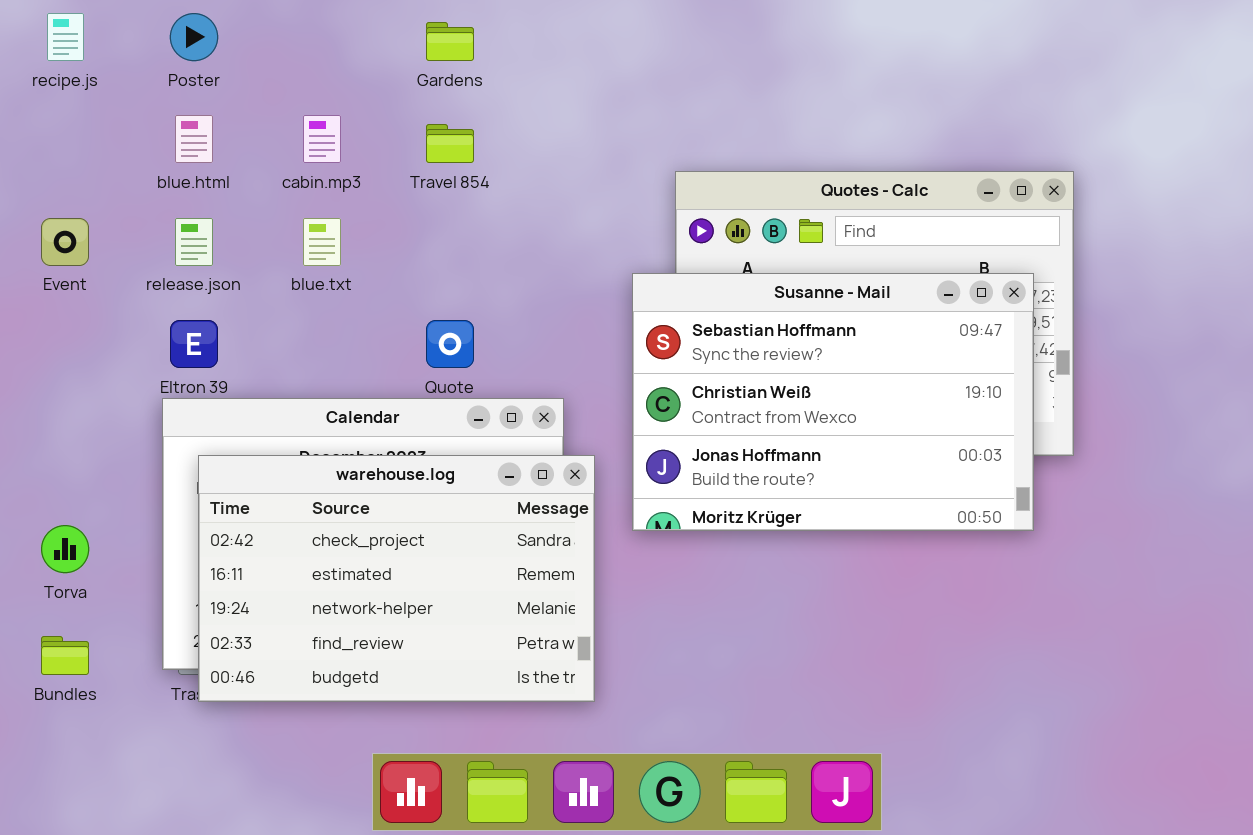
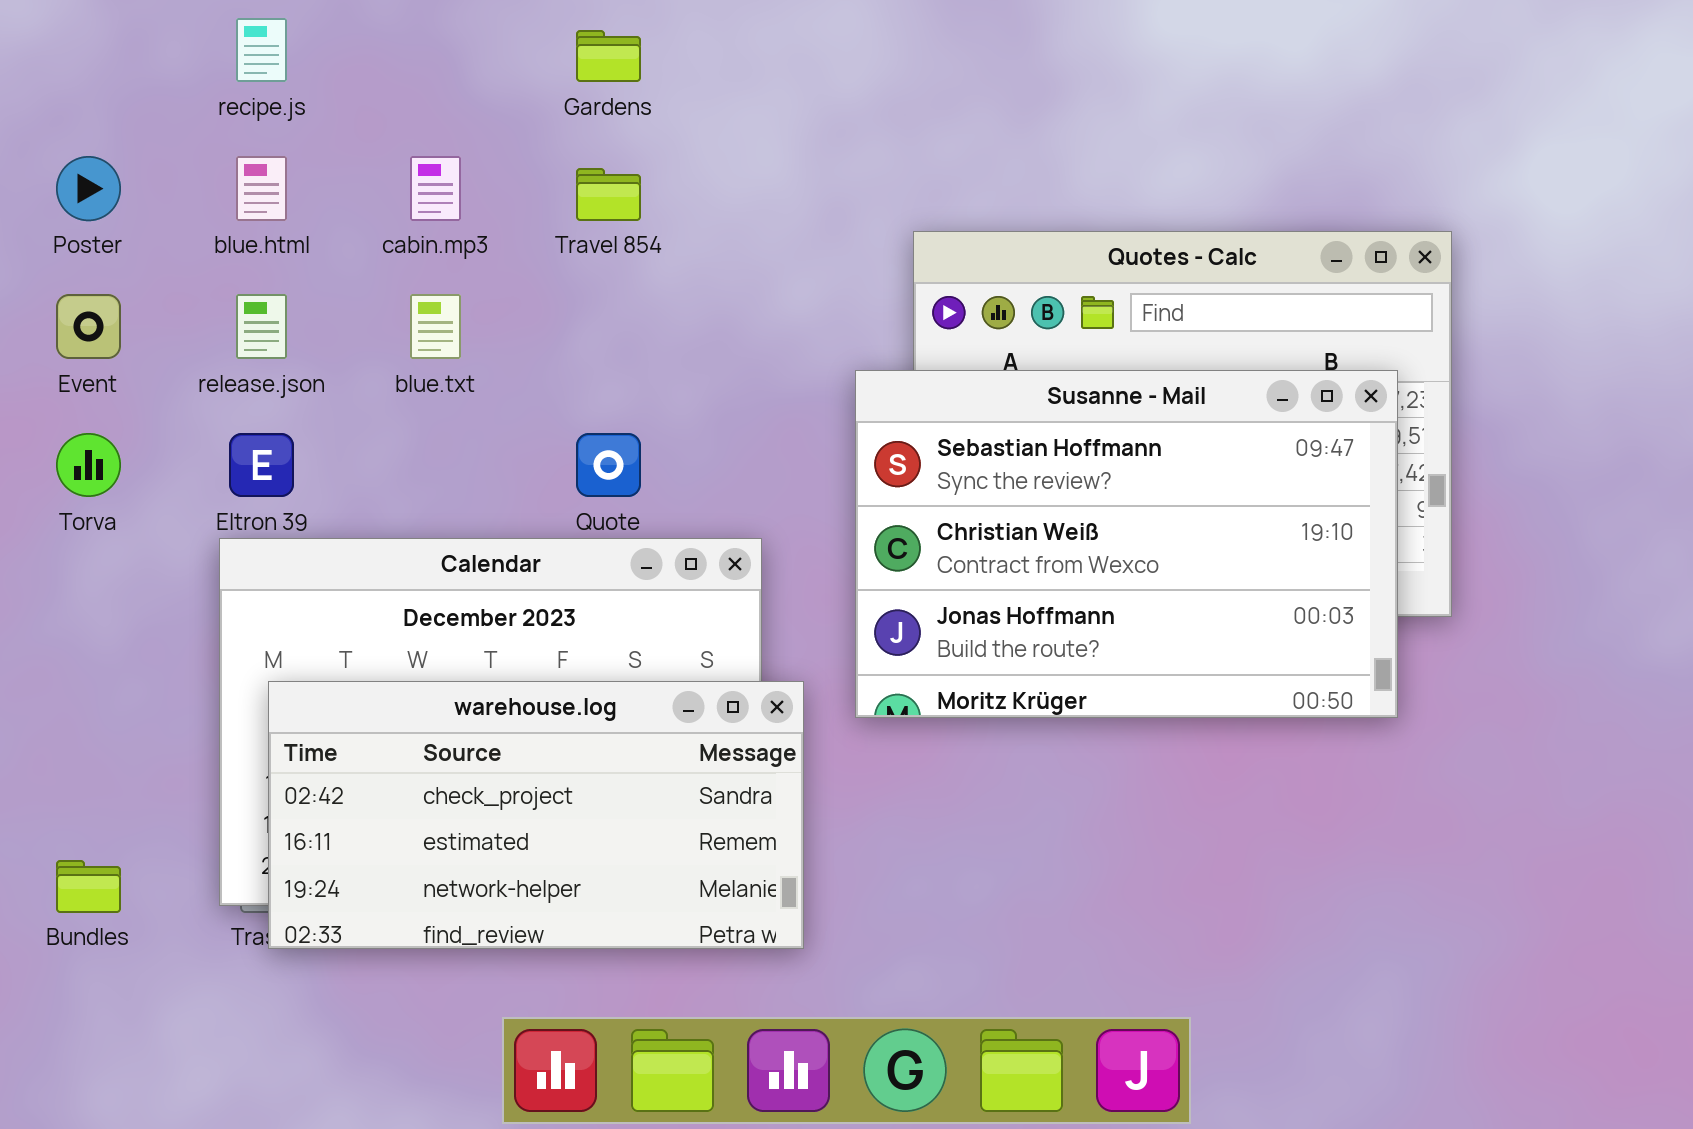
recipe.js: [47,13,84,61] -> [236,18,287,82], moved
Poster: [170,13,218,61] -> [56,156,121,221], moved
warehouse.log: [198,455,595,702] -> [268,681,804,949], resized
Torva: [41,525,89,573] -> [56,433,121,497], moved

